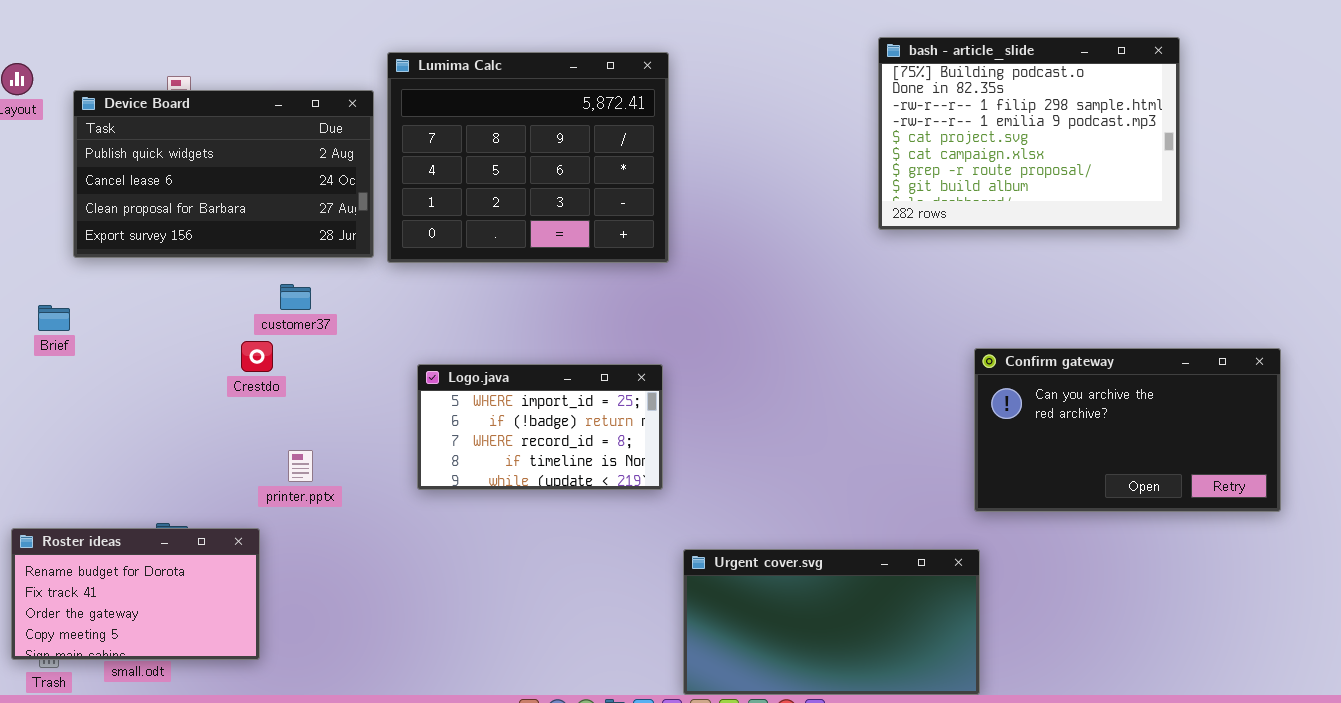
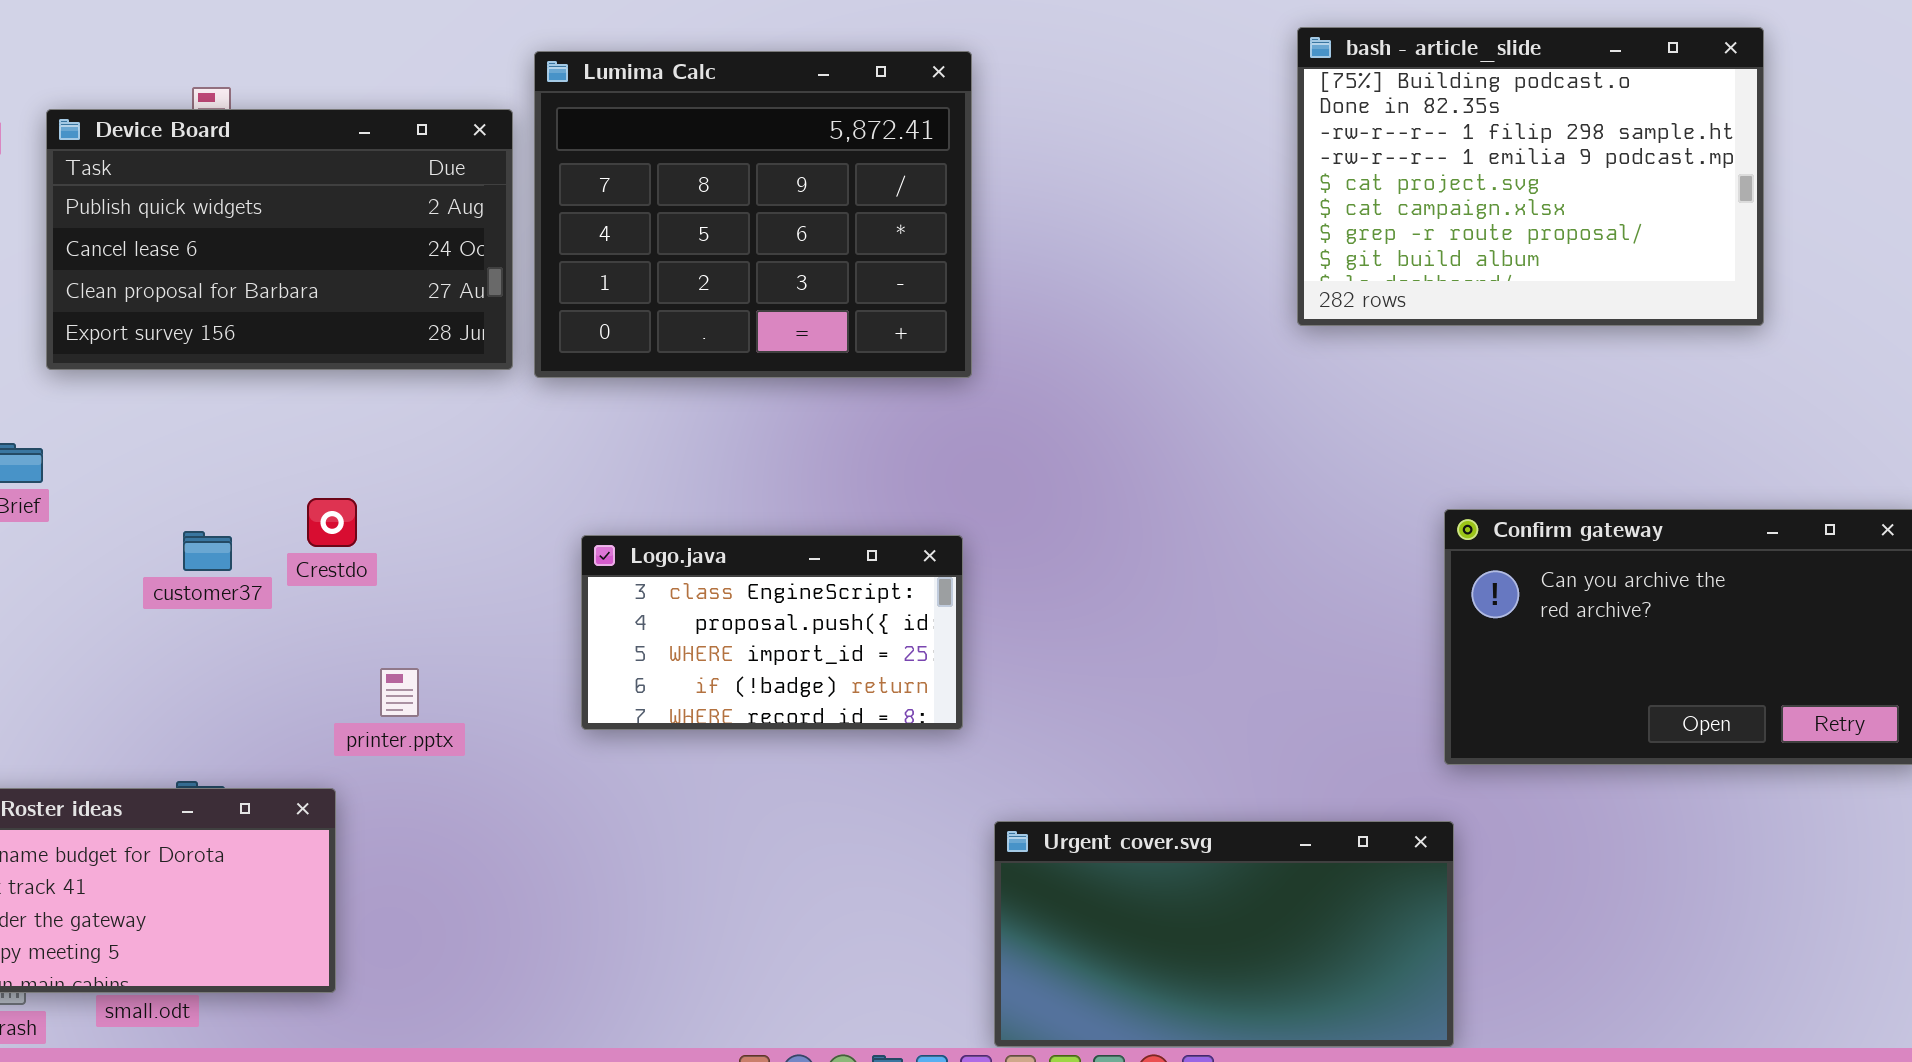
customer37: [280,284,311,310] -> [183,531,232,571], moved
Logo.java: [417,364,663,490] -> [581,535,963,730], scrolled up 2 rows

